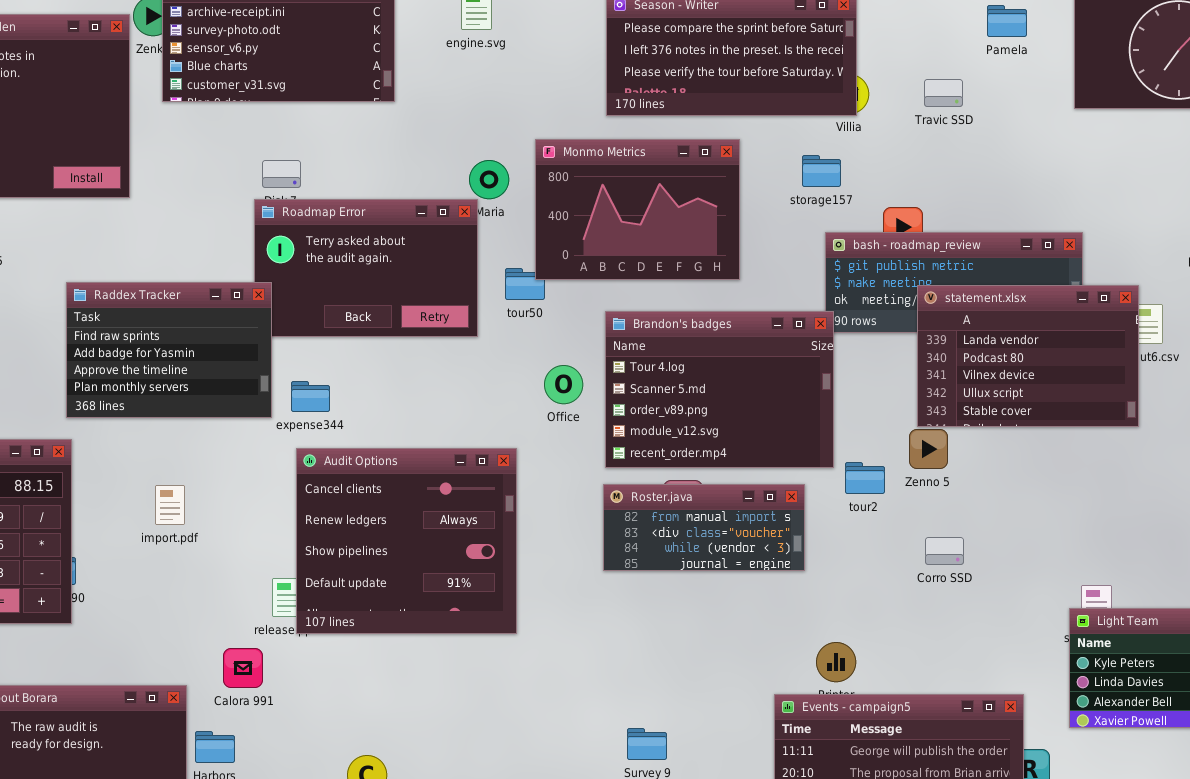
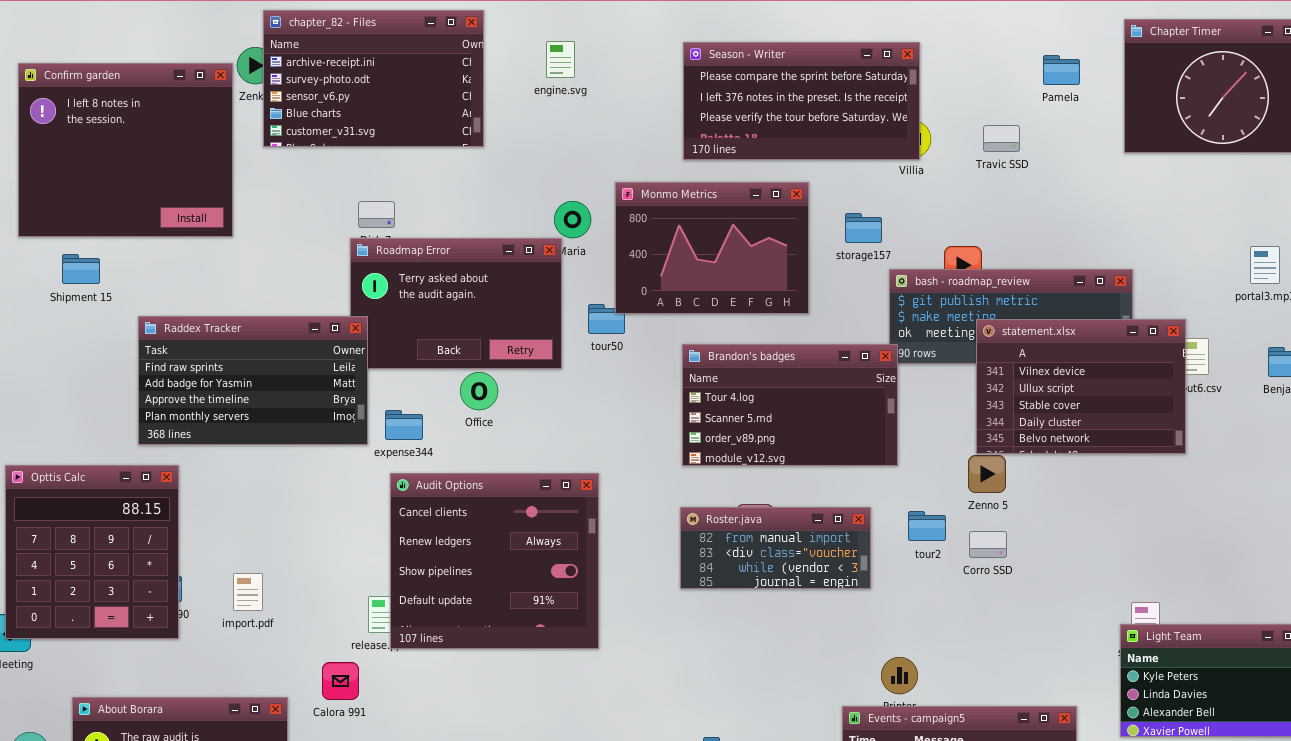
storage157: [802,155,841,187] -> [845,213,882,243], moved
Raddex Tracker: [66,282,272,418] -> [138,316,368,445], resized
statement.xlsx: [917,285,1139,427] -> [976,319,1186,454], scrolled down 2 rows
Brandon's badges: [605,311,834,468] -> [682,344,898,466], resized
Office: [544,365,583,404] -> [460,372,498,410], moved
tour2: [845,462,885,494] -> [908,511,946,541], moved
import.pdf: [155,485,185,525] -> [233,573,263,611], moved
Corro SSD: [925,537,964,565] -> [969,531,1007,558], moved

